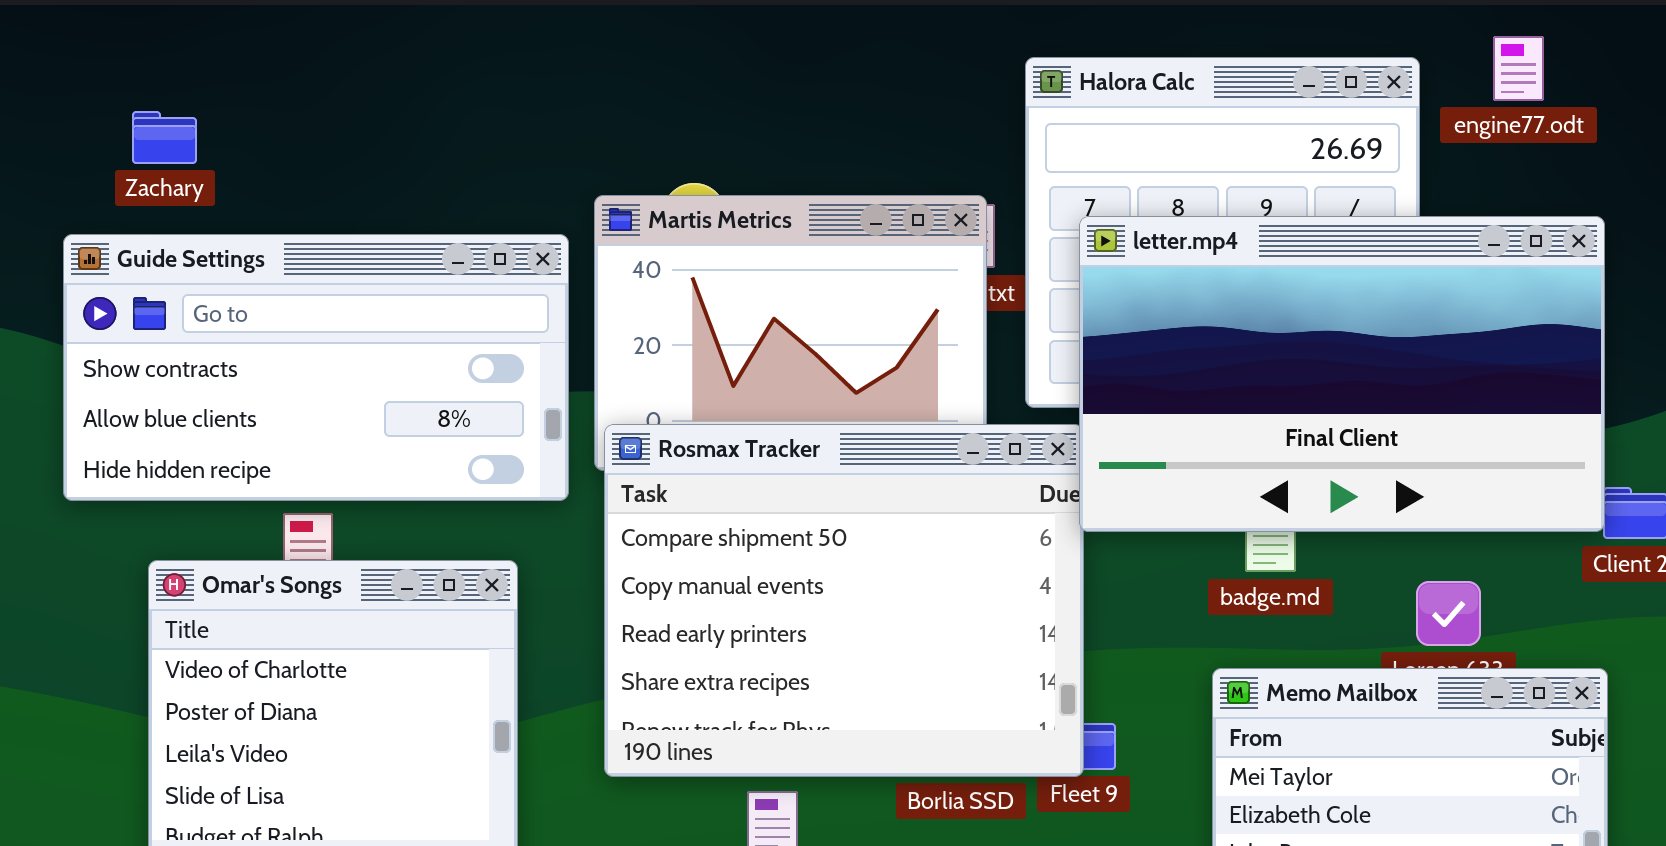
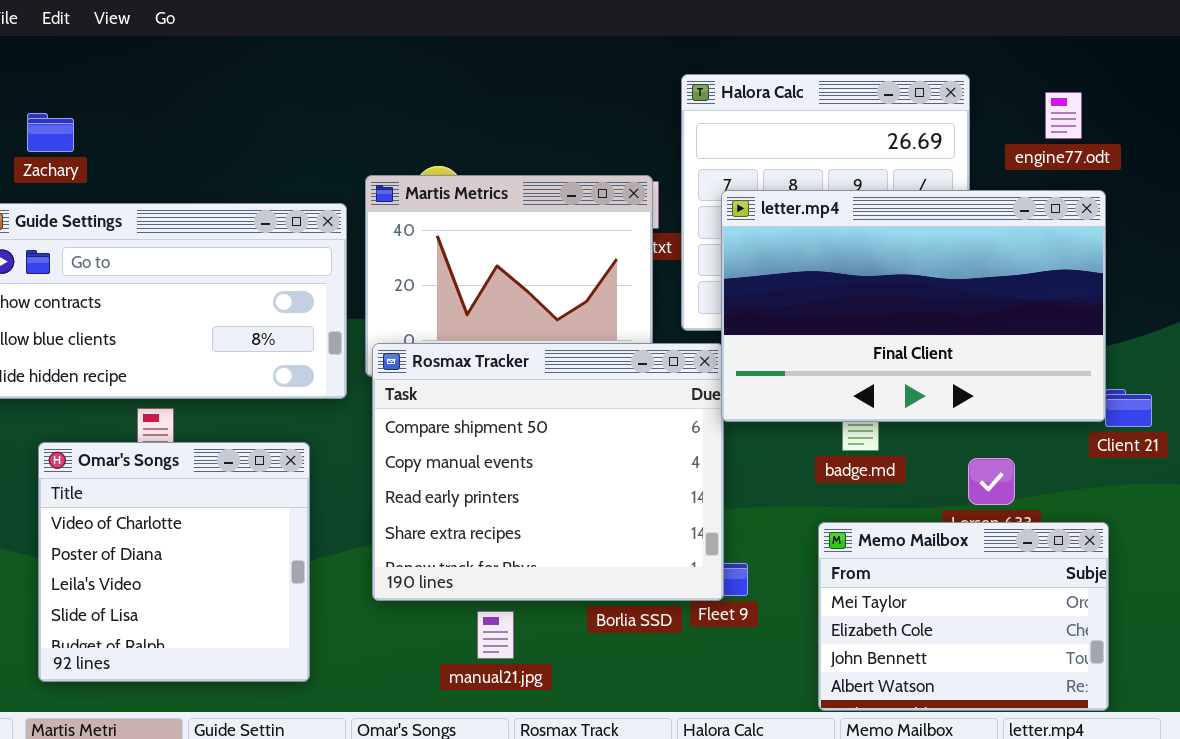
engine77.odt: [1493,36,1544,101] -> [1045,92,1082,139], moved

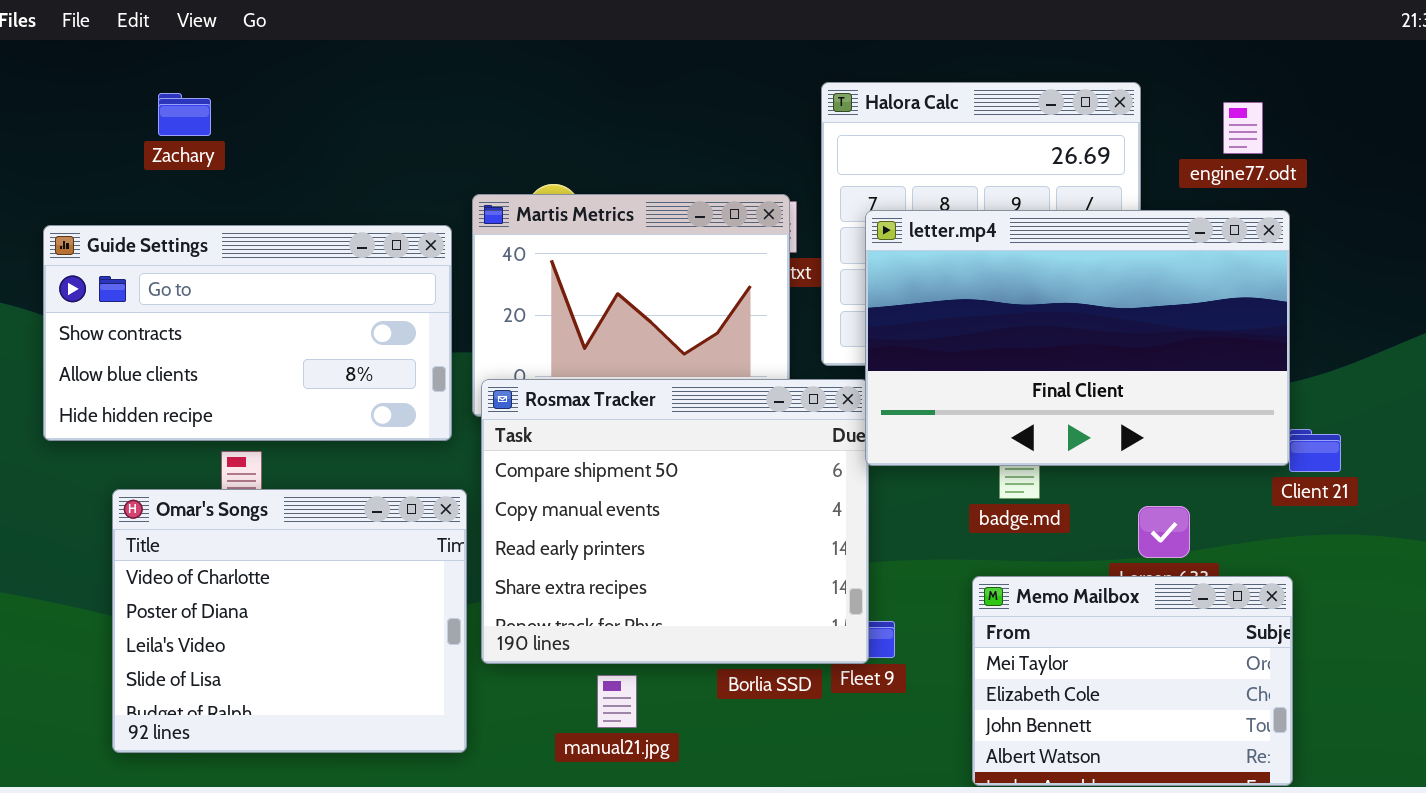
Zachary: [27,113,74,152] -> [158,93,211,136], moved
Omar's Songs: [38,442,310,682] -> [112,489,467,753], resized

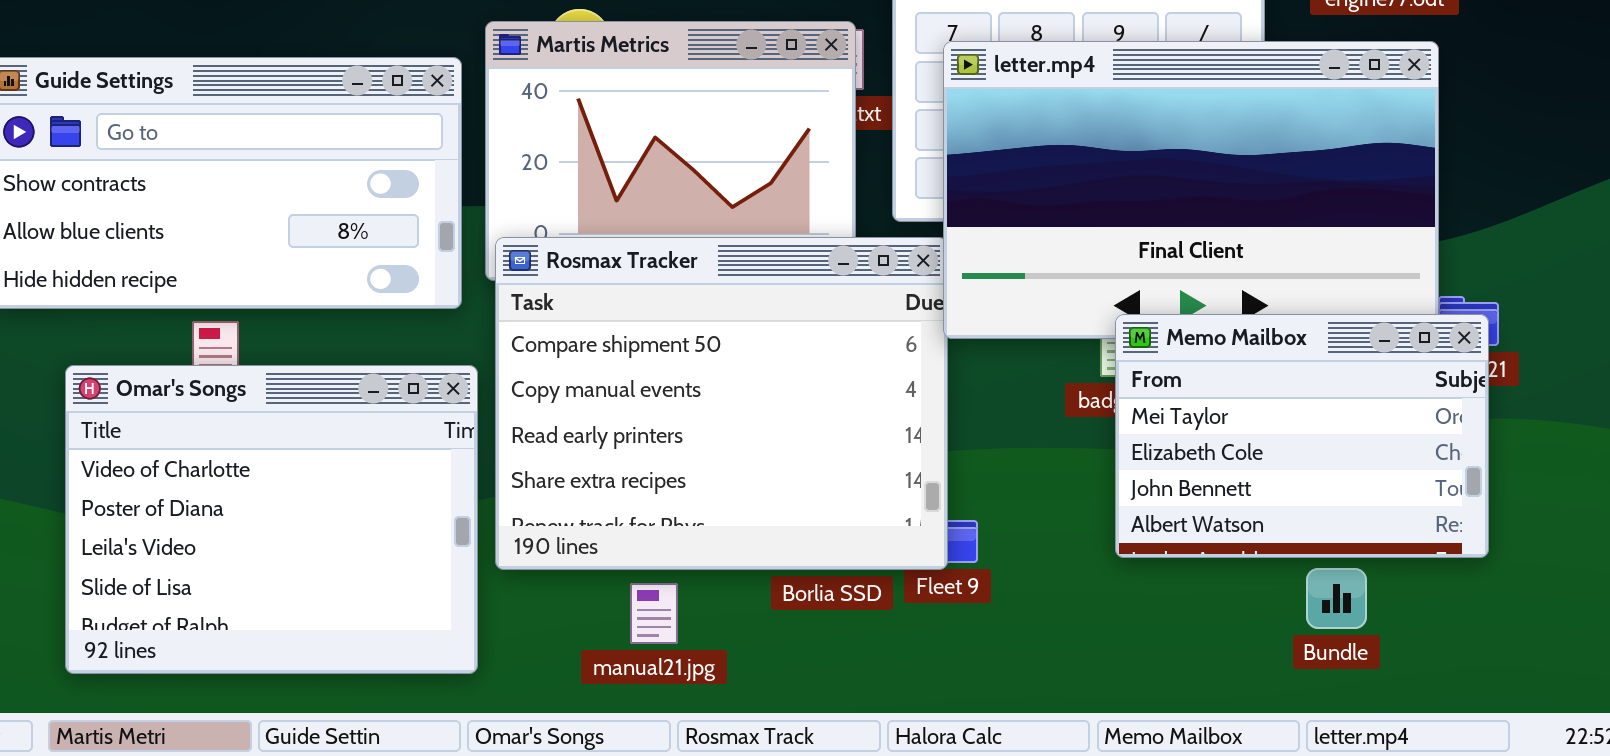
Memo Mailbox: [972,576,1293,786] -> [1115,314,1489,558], moved

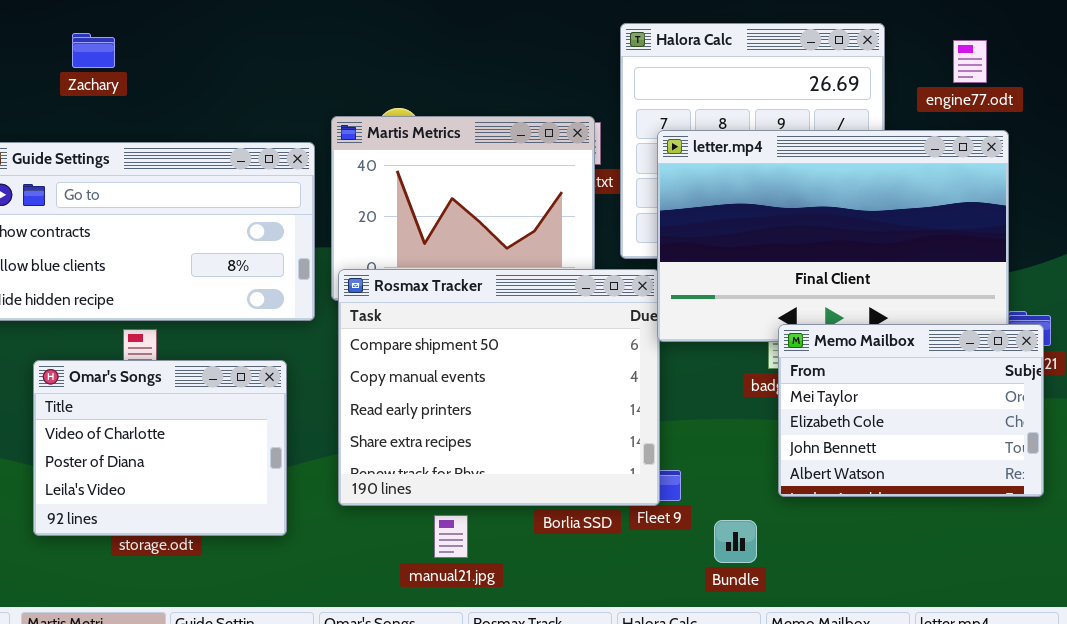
Omar's Songs: [65,365,478,674] -> [33,360,287,536], resized
Bundle: [1306,568,1367,629] -> [714,520,757,563], moved

